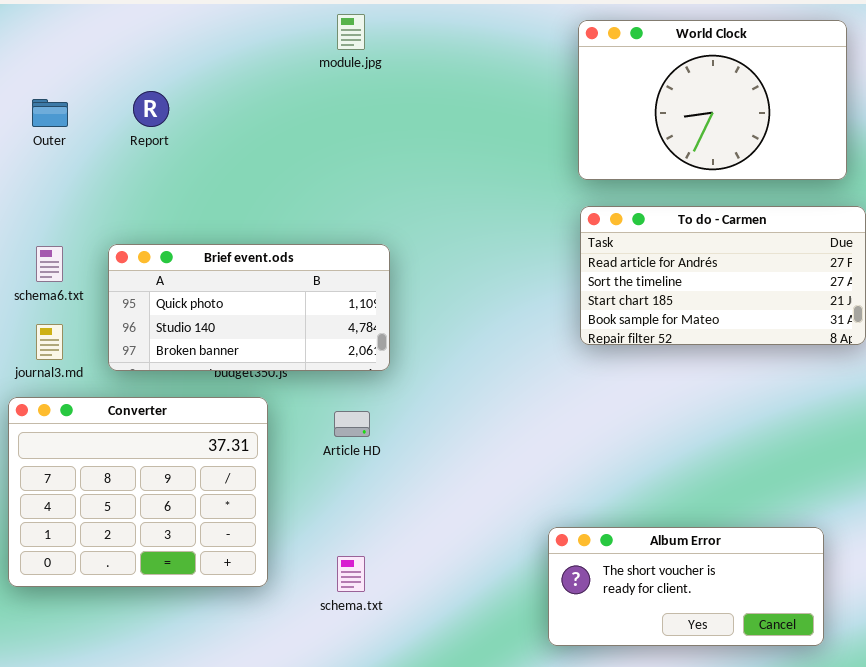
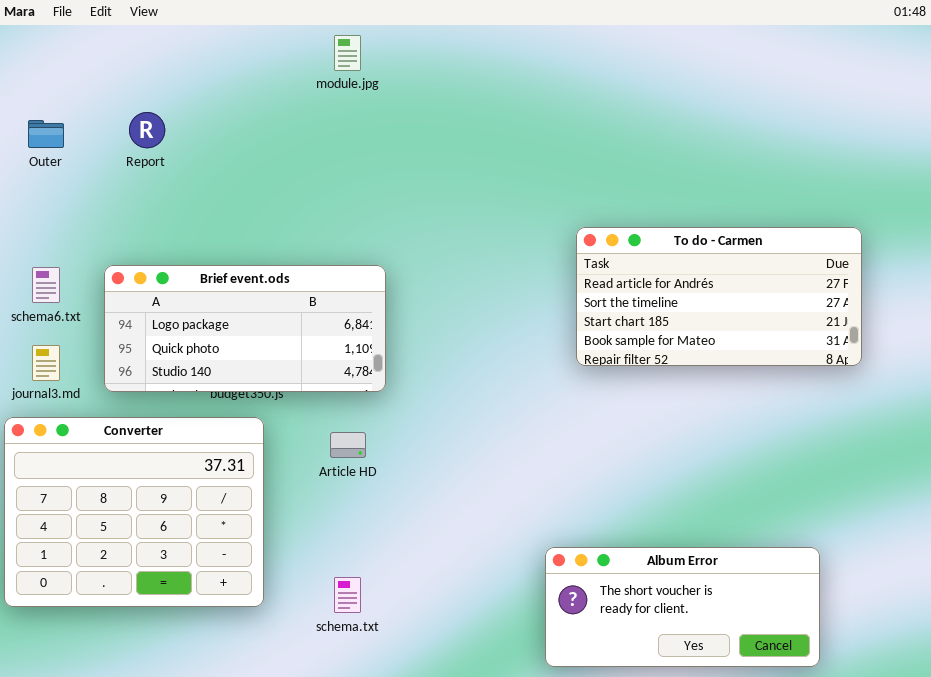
World Clock: [578,20,847,180] -> none, closed
Brief event.ods: [108,244,390,371] -> [104,265,386,392], scrolled up 1 row

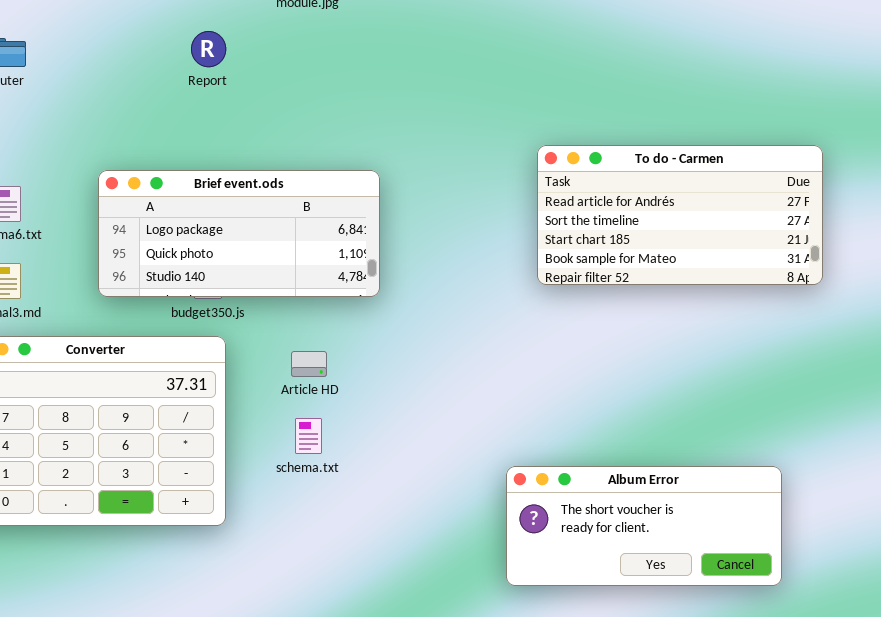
Report: [129,112,165,148] -> [191,31,226,67], moved
Brief event.ods: [104,265,386,392] -> [98,170,380,297], moved
schema.txt: [334,577,361,613] -> [295,418,322,454], moved

